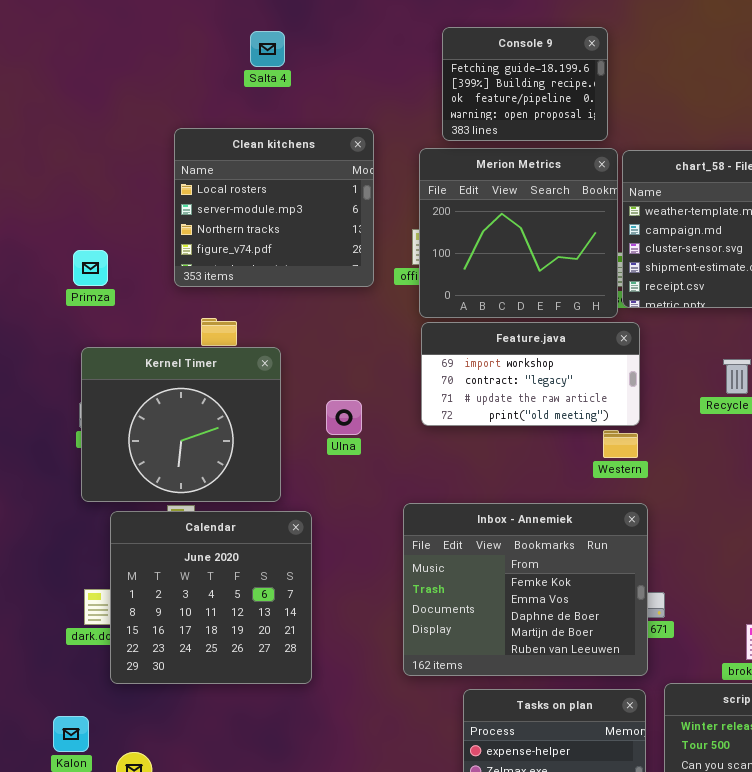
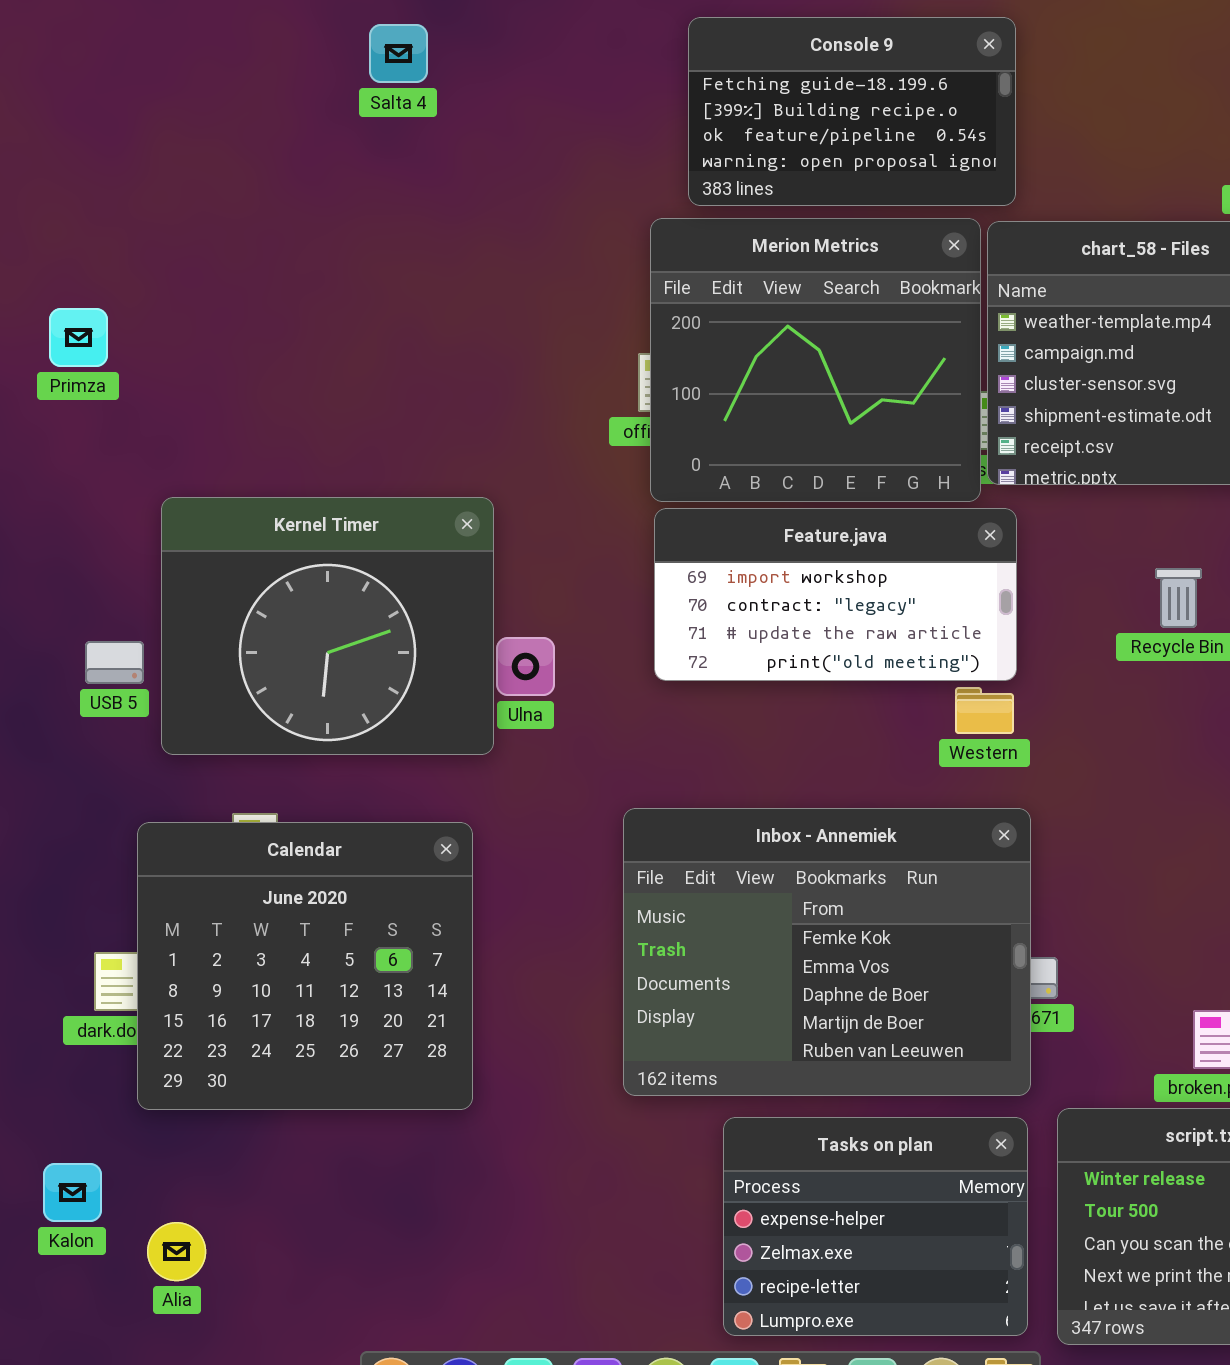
Console 9: [442,27,608,141] -> [688,17,1016,206], resized
Clean kitchens: [174,128,374,287] -> none, closed
Primza: [73,250,108,286] -> [49,308,108,367], moved
Kernel Timer: [81,347,281,502] -> [161,497,494,755], moved

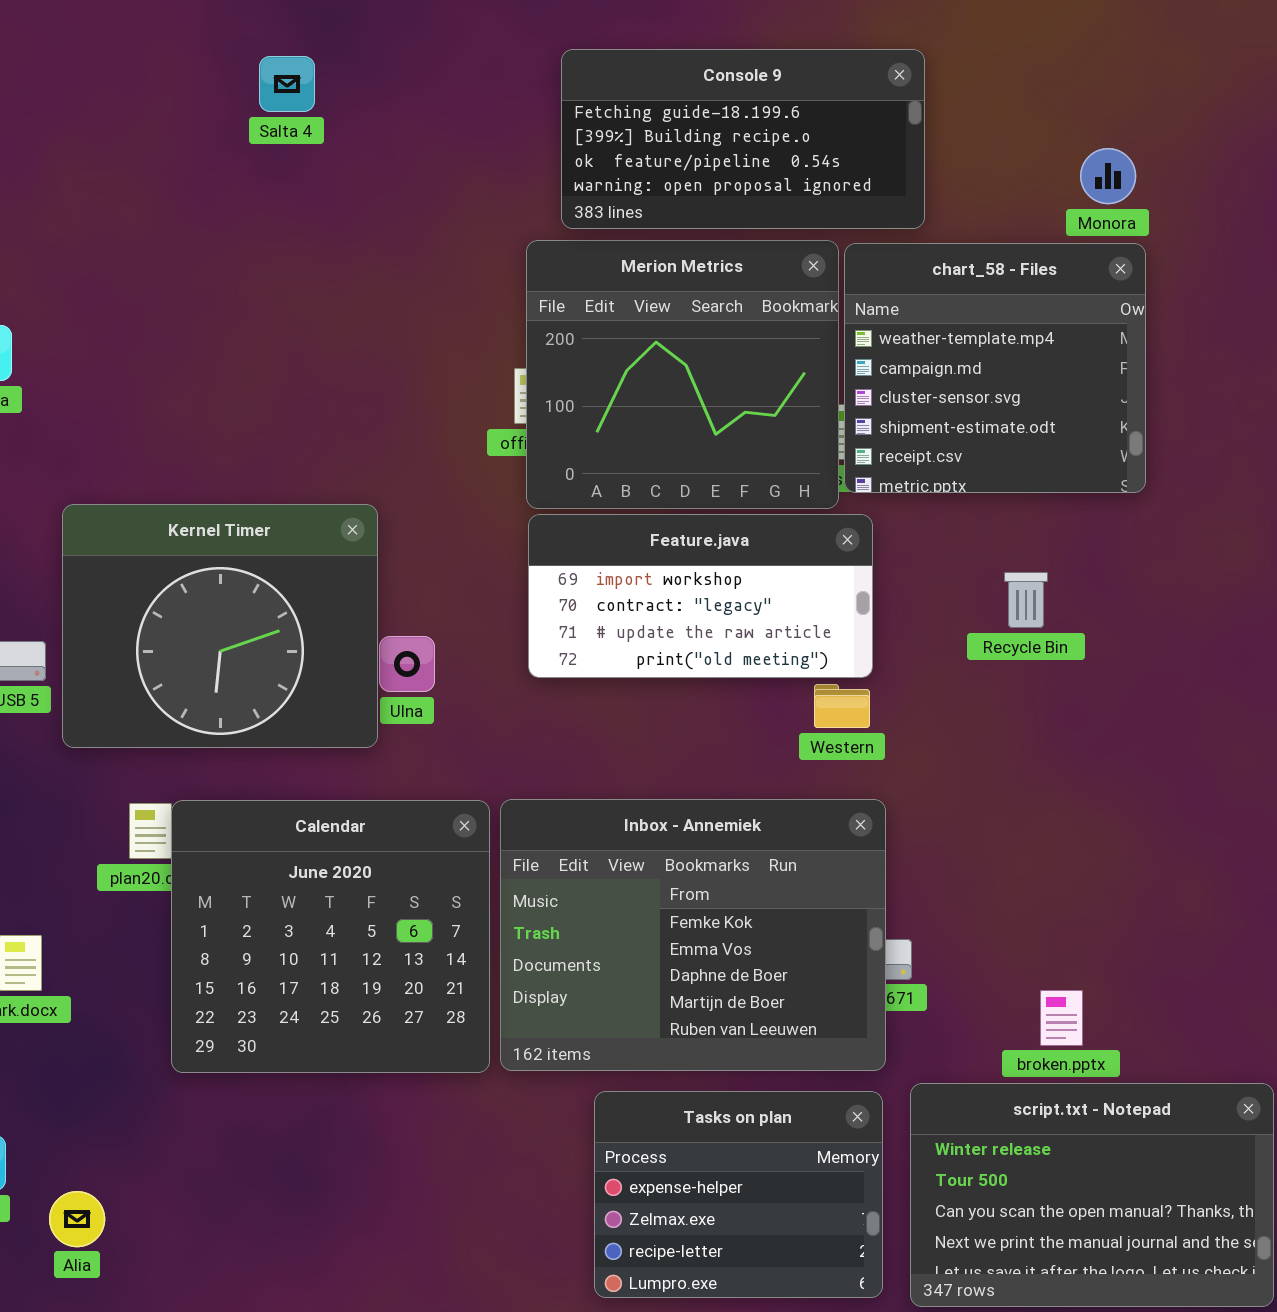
Console 9: [688,17,1016,206] -> [561,49,925,229], resized
Calendar: [137,822,473,1110] -> [171,800,490,1073], moved

